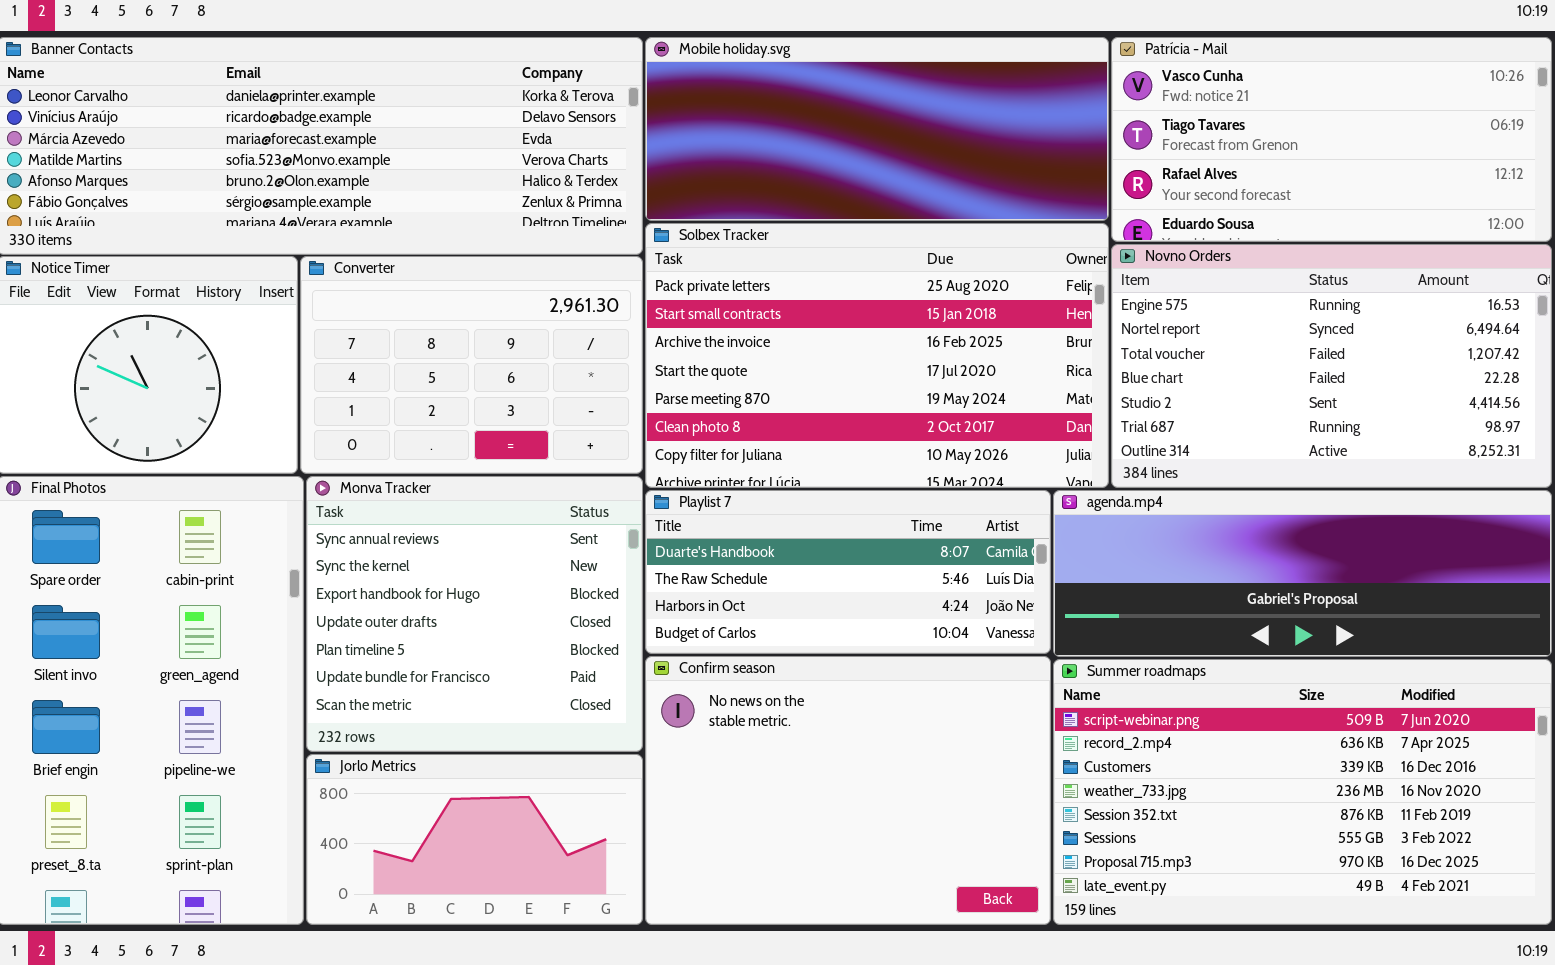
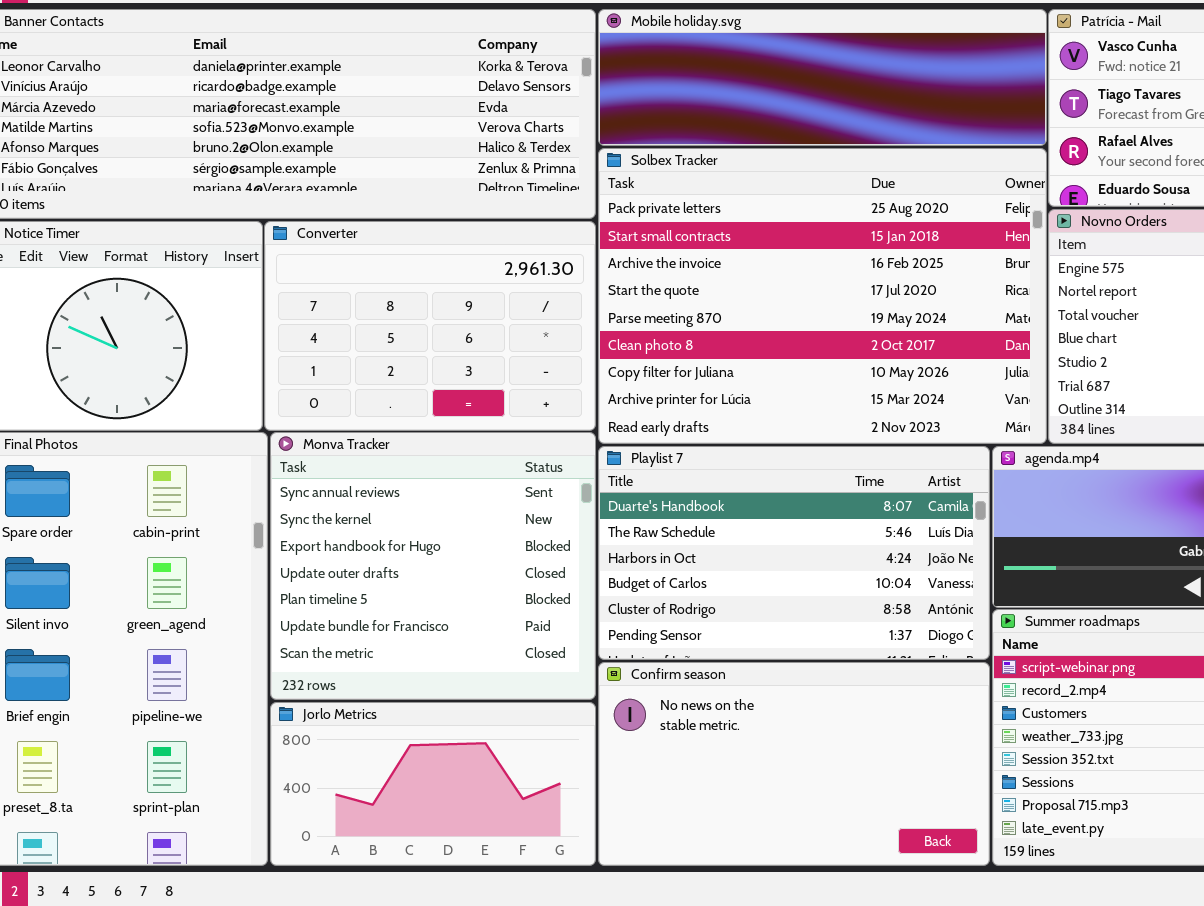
Mobile holiday.svg: [645,37,1109,221] -> [598,9,1047,146], resized
Solbex Tracker: [645,223,1109,488] -> [598,148,1047,444], resized
Playlist 7: [645,490,1051,654] -> [598,446,990,660], resized
Confirm season: [645,656,1051,925] -> [598,662,990,866], resized

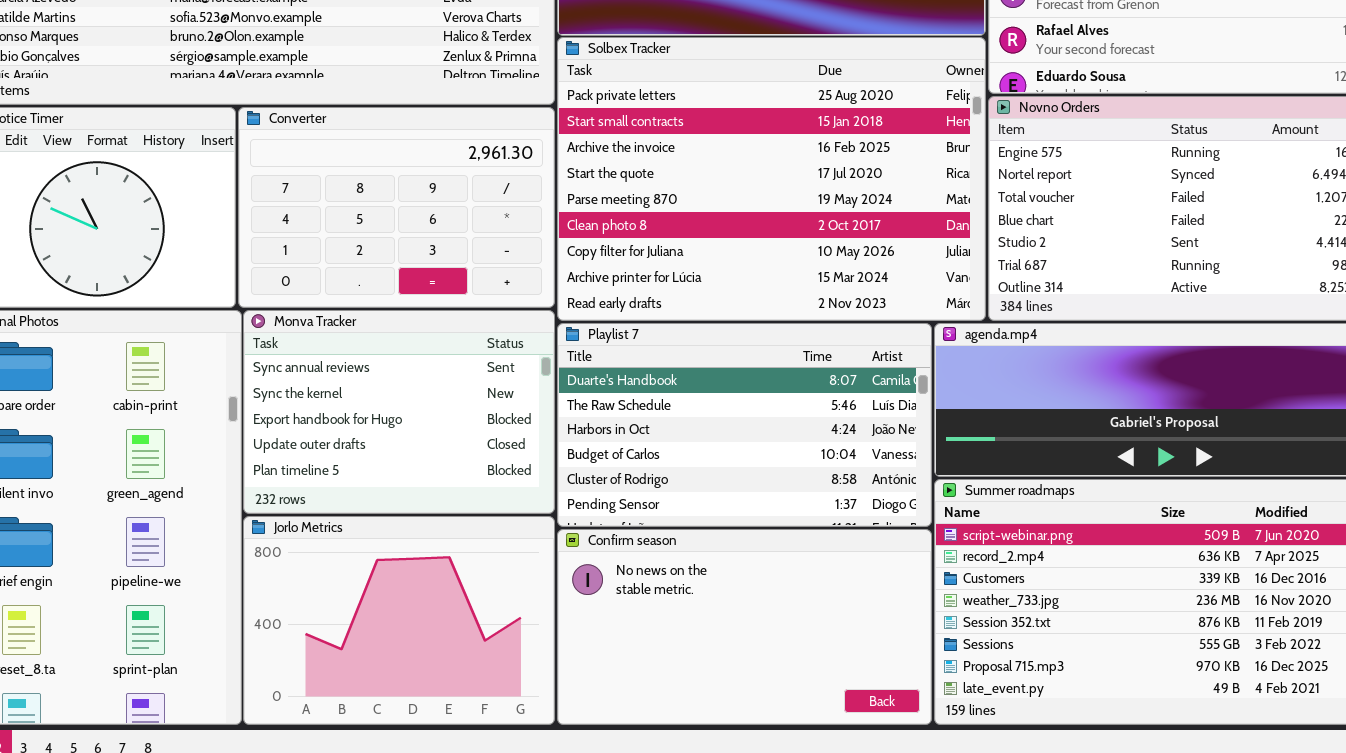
Monva Tracker: [270,432,596,700] -> [243,310,555,514], resized
Jorlo Metrics: [270,702,596,866] -> [243,516,555,725], resized

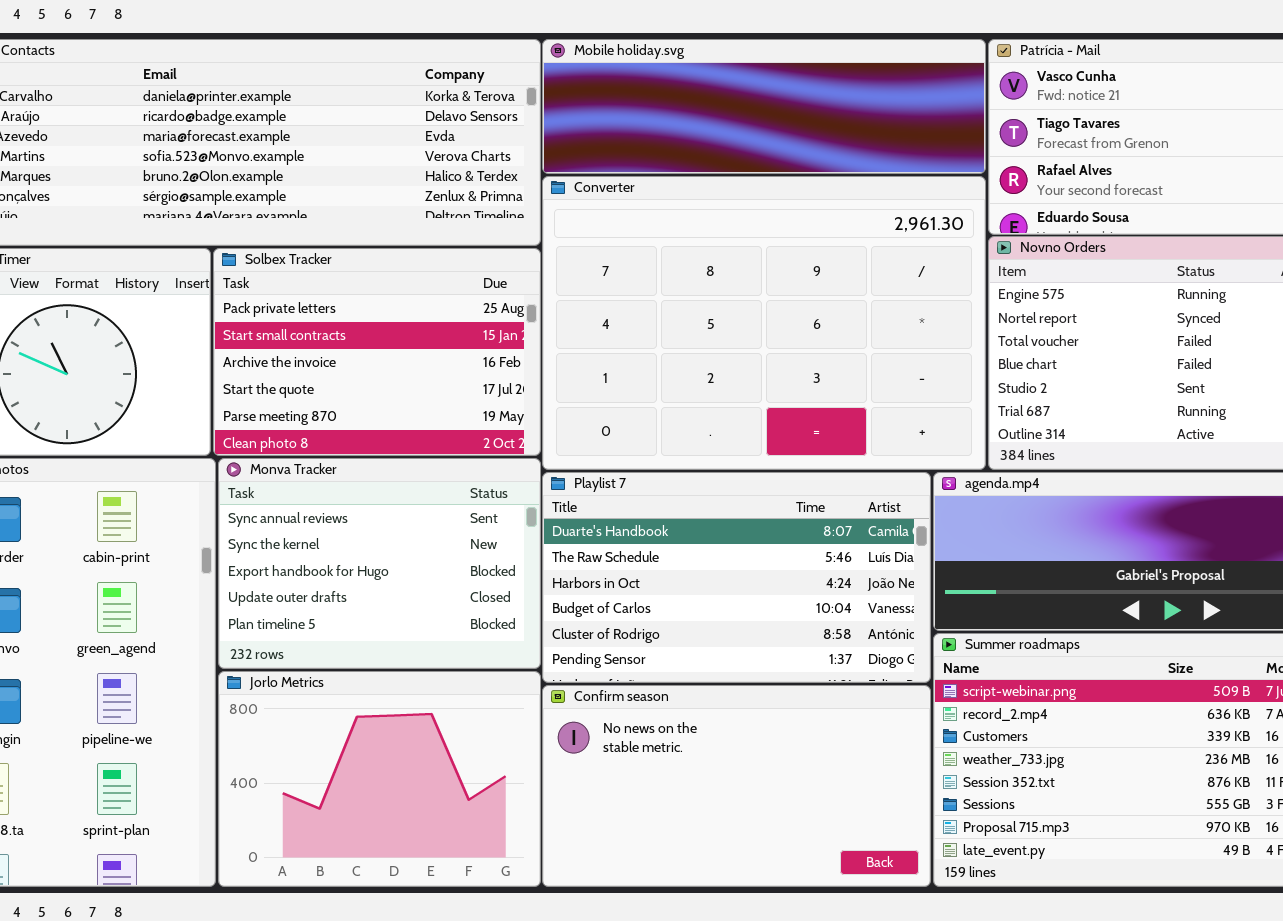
Solbex Tracker: [557,37,986,321] -> [213,248,541,456], moved, resized
Converter: [238,107,555,308] -> [542,176,986,470], moved, resized

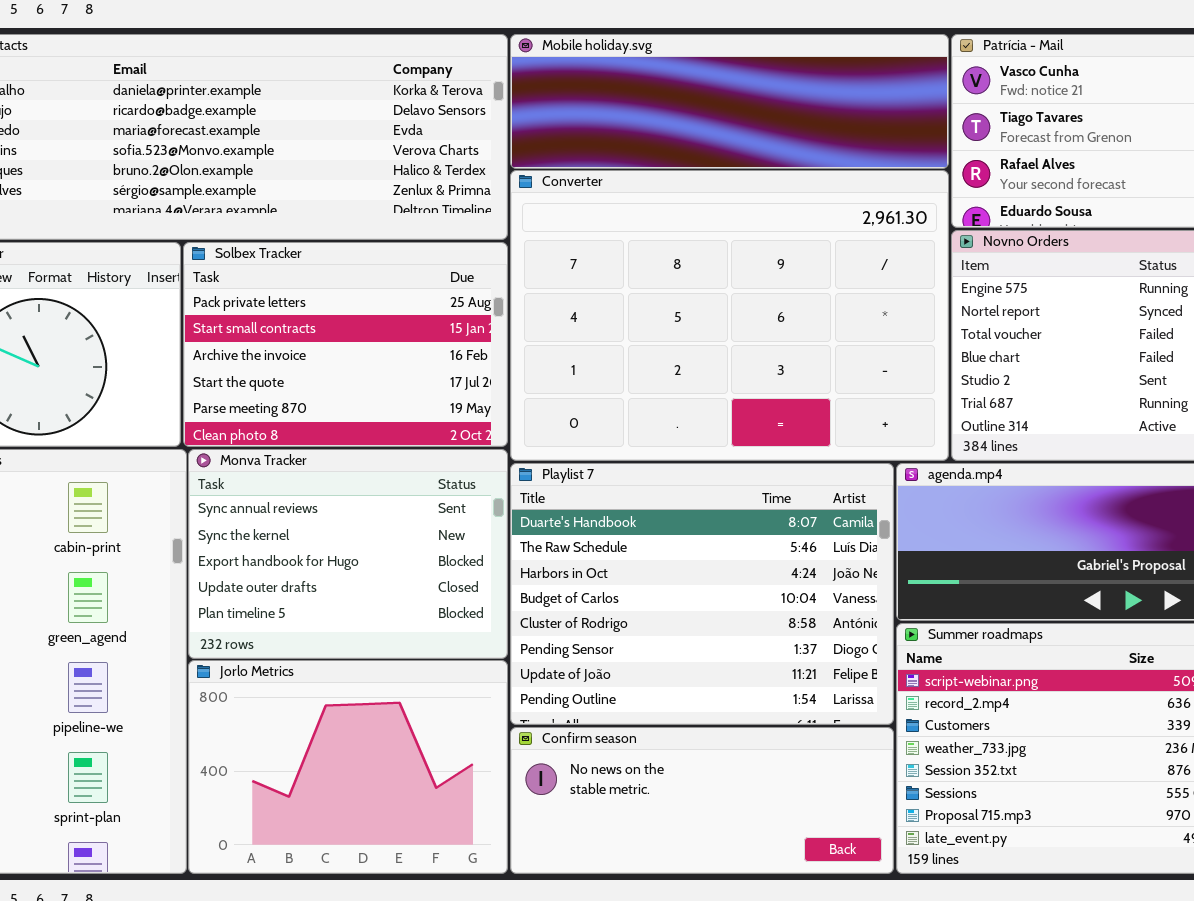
Playlist 7: [542,472,931,683] -> [510,463,894,725], resized
Confirm season: [542,685,931,887] -> [510,727,894,874], resized

